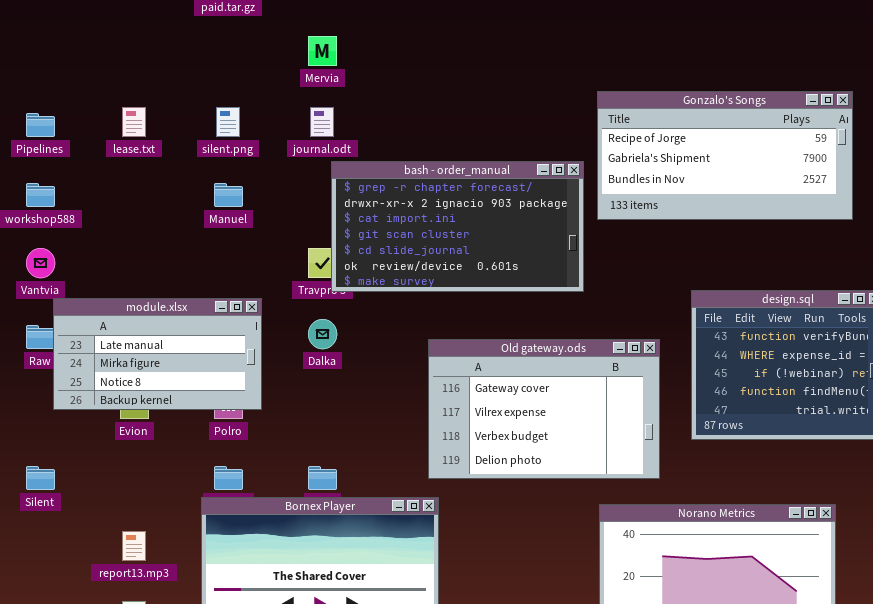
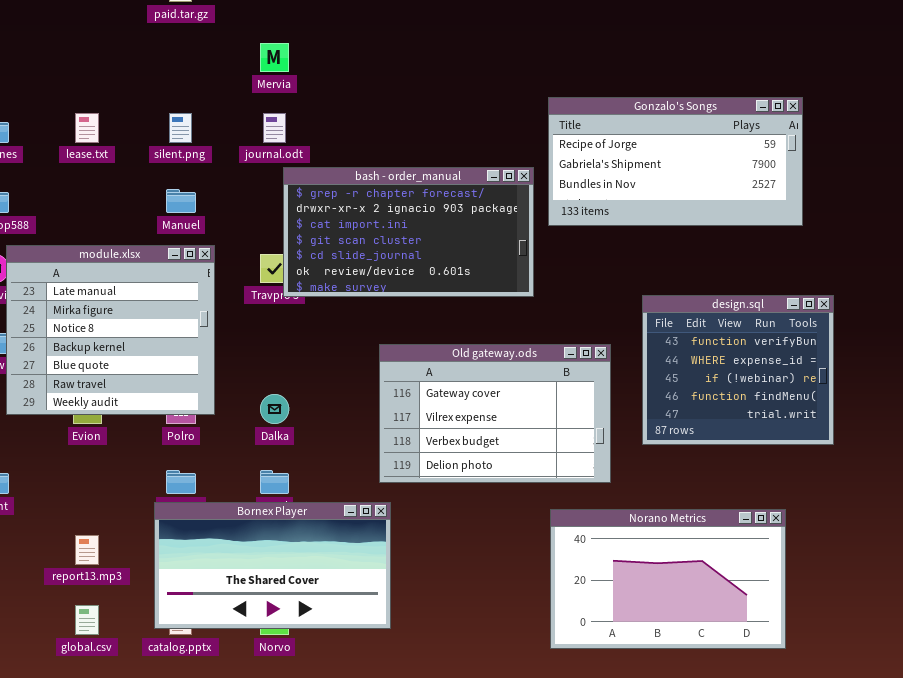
module.xlsx: [53,298,262,410] -> [6,245,215,415], resized
Dalka: [308,319,337,349] -> [260,394,289,424], moved

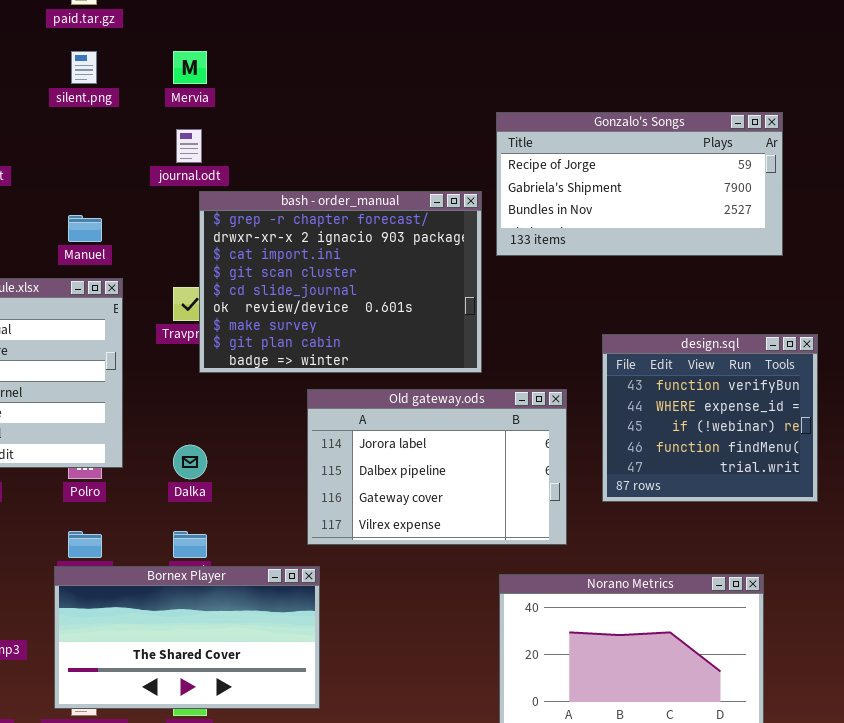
silent.png: [169,113,192,143] -> [71,51,97,84], moved
bash - order_manual: [283,167,534,297] -> [199,191,482,373], resized
Old gateway.ods: [379,344,611,483] -> [307,389,567,545], scrolled up 2 rows

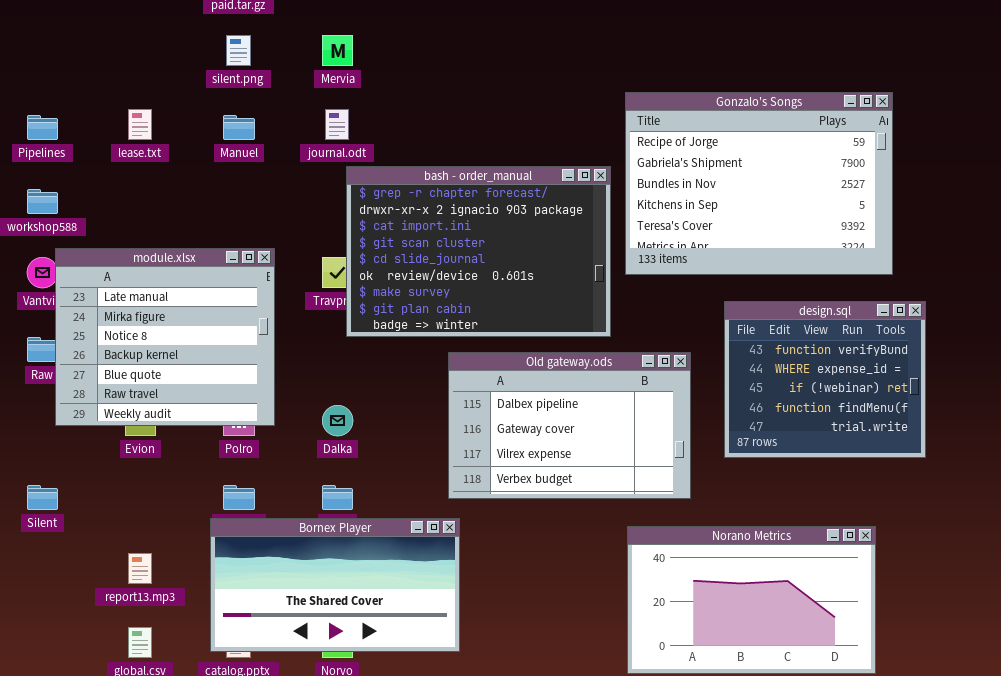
Gonzalo's Songs: [496,112,783,256] -> [625,92,893,275], resized
Manuel: [68,215,102,242] -> [223,115,255,140], moved
Old gateway.ods: [307,389,567,545] -> [448,352,691,499], scrolled down 1 row

